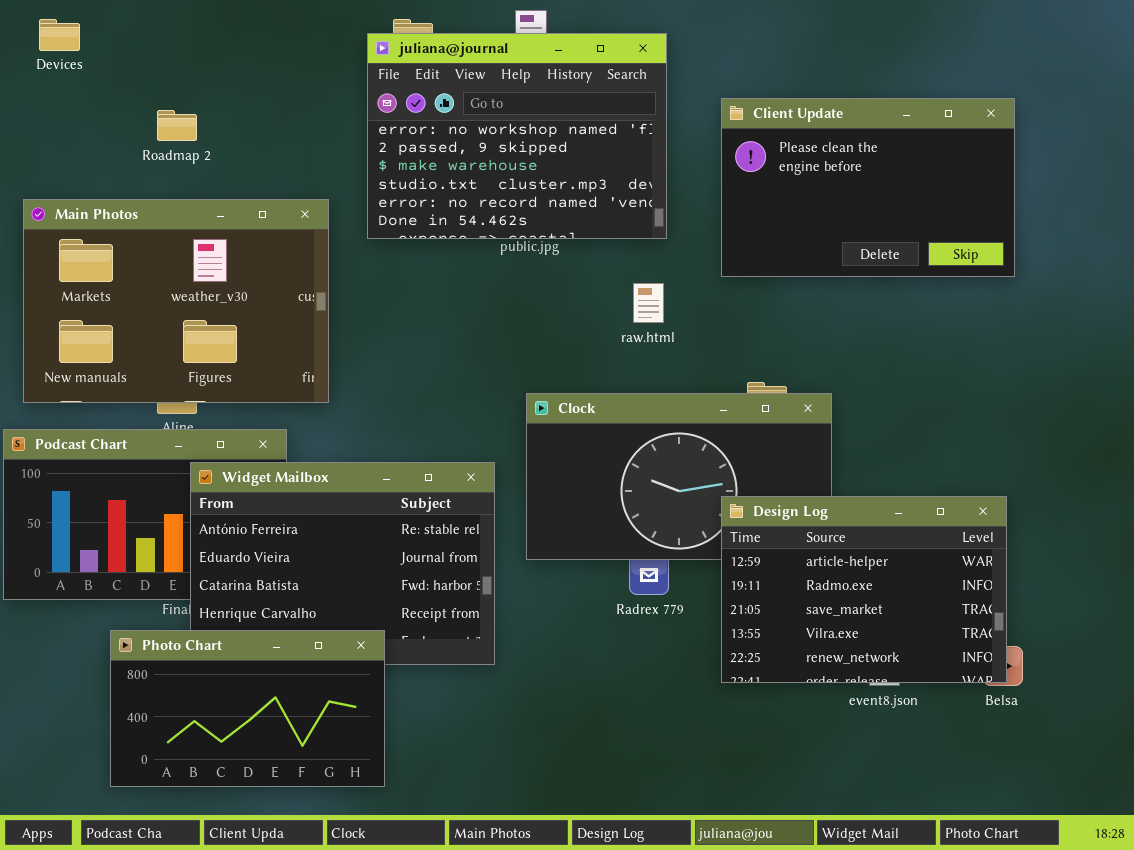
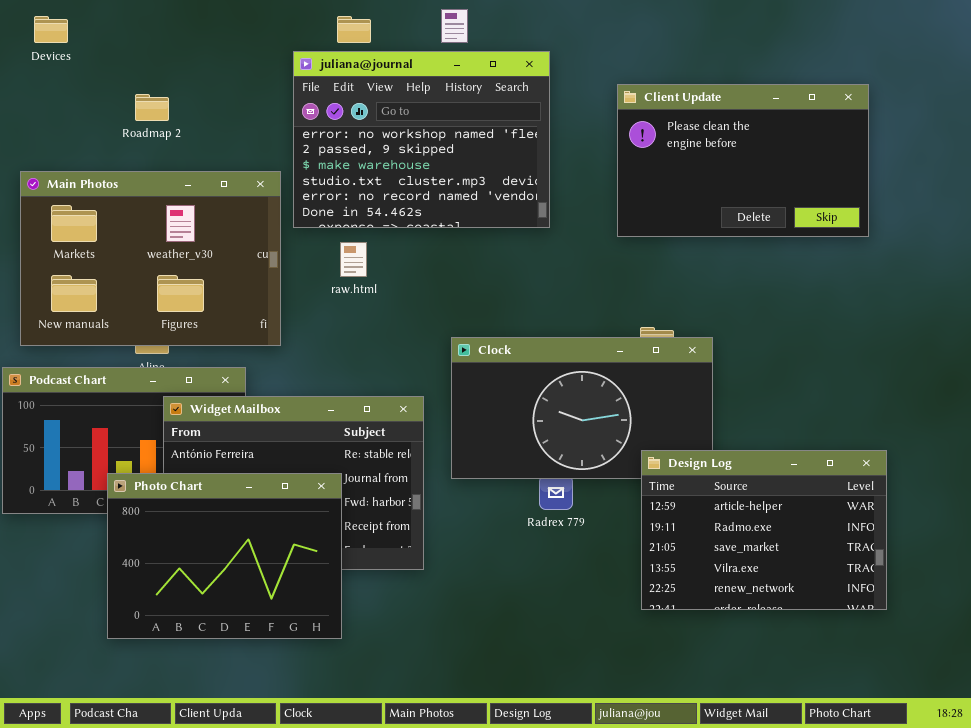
juliana@journal: [367,33,667,239] -> [293,51,550,228], moved
raw.html: [633,283,664,323] -> [340,242,367,277], moved
Design Log: [721,496,1007,683] -> [641,450,887,610], moved
Photo Chart: [110,630,385,787] -> [107,473,342,639], moved, resized

